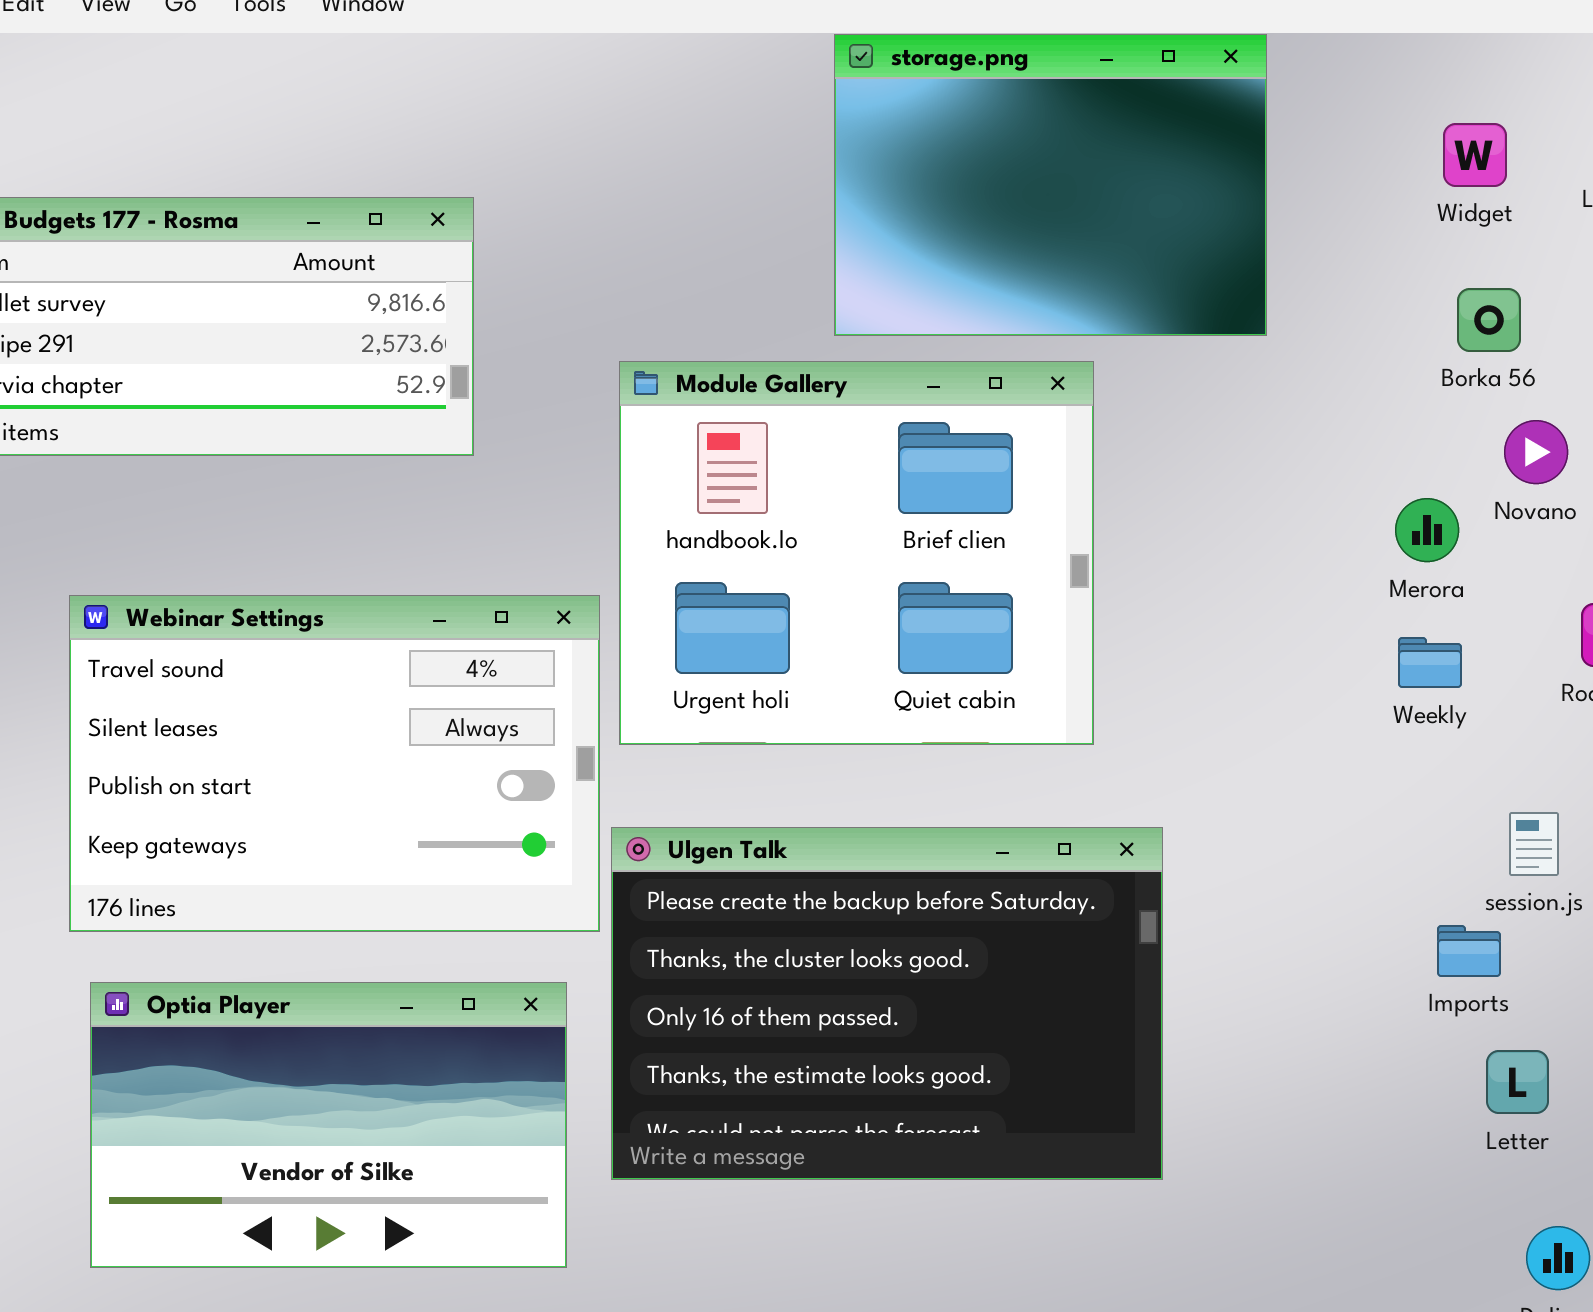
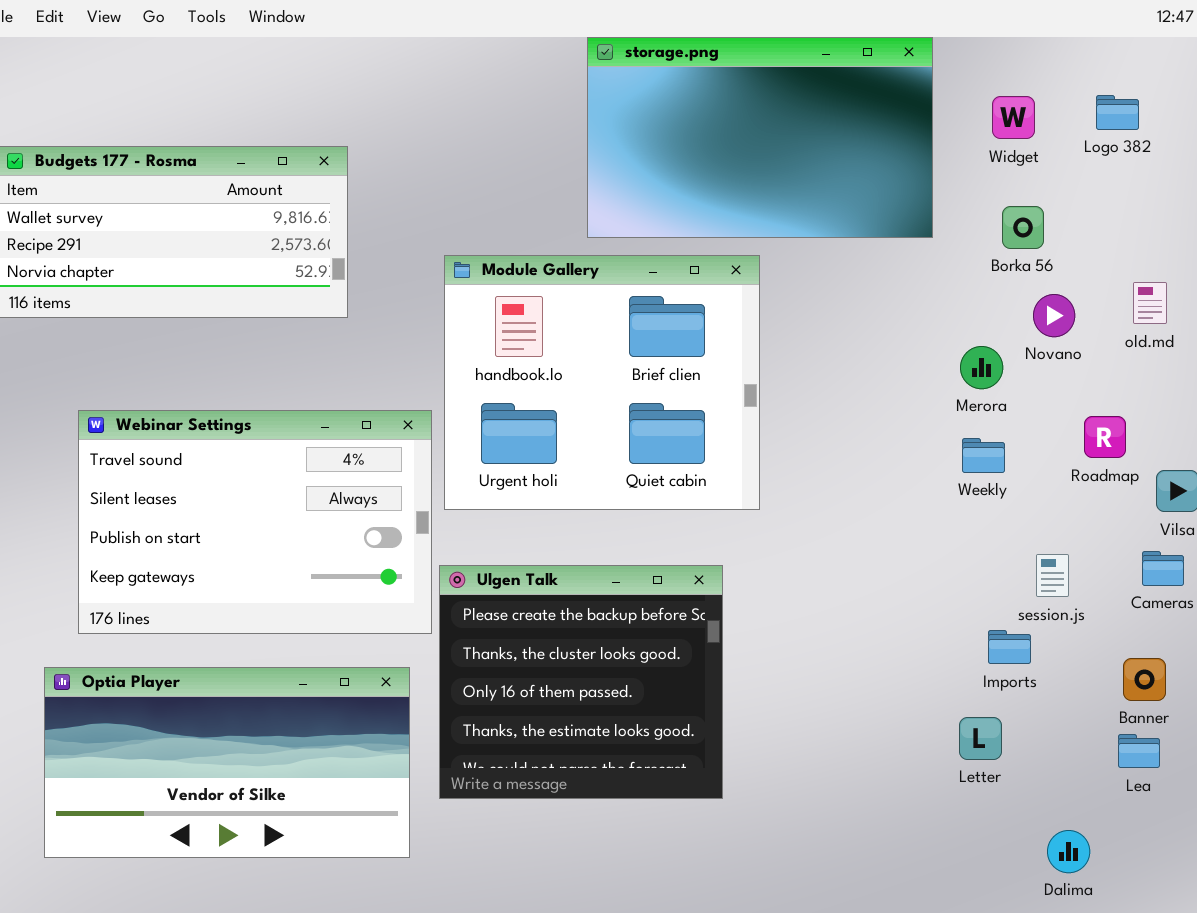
storage.png: [834,34,1267,336] -> [587,37,933,238], resized
Ulgen Talk: [611,827,1163,1180] -> [439,565,723,799], resized
Optia Player: [90,982,567,1268] -> [44,667,410,858], resized
Letter: [1486,1050,1549,1114] -> [959,717,1002,760], moved

